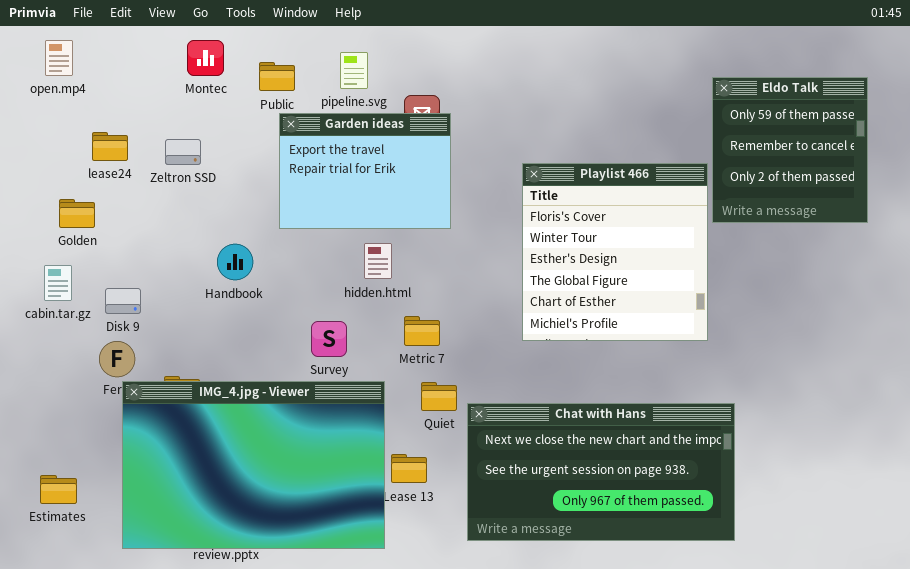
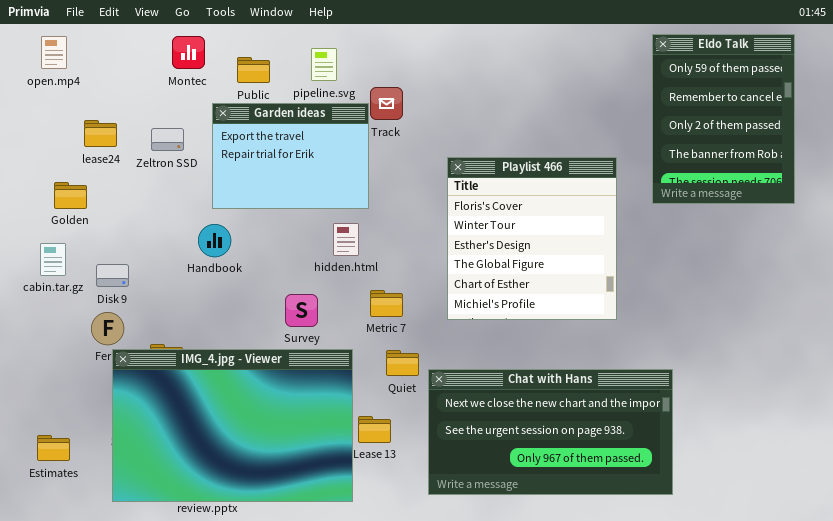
Eldo Talk: [712,77,868,223] -> [652,34,795,204], resized
Garden ideas: [279,113,451,229] -> [212,103,369,209], moved
Playlist 466: [522,163,708,341] -> [447,157,617,320], moved

